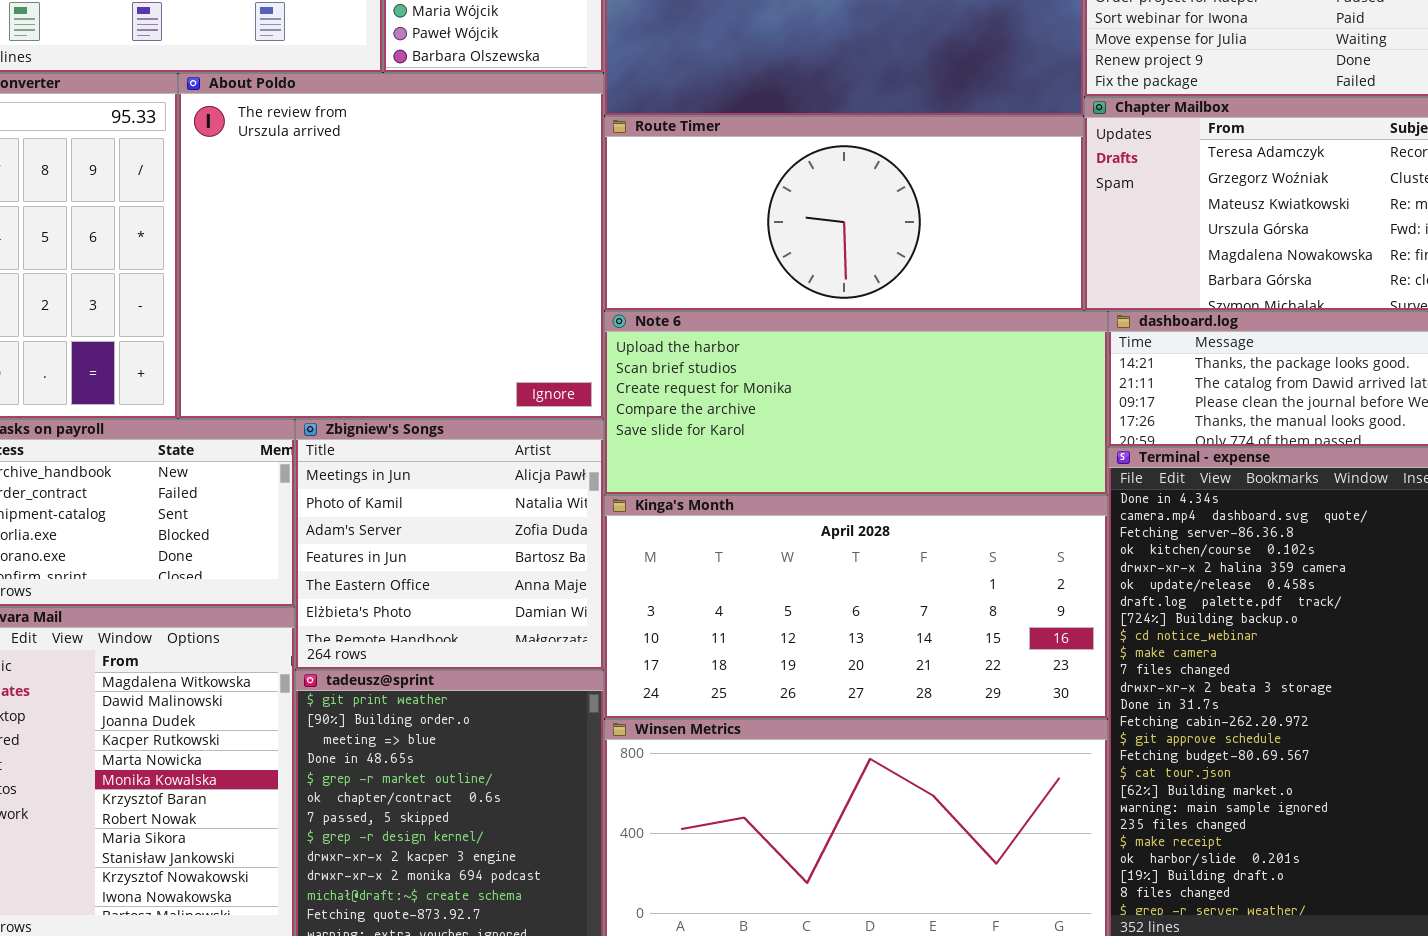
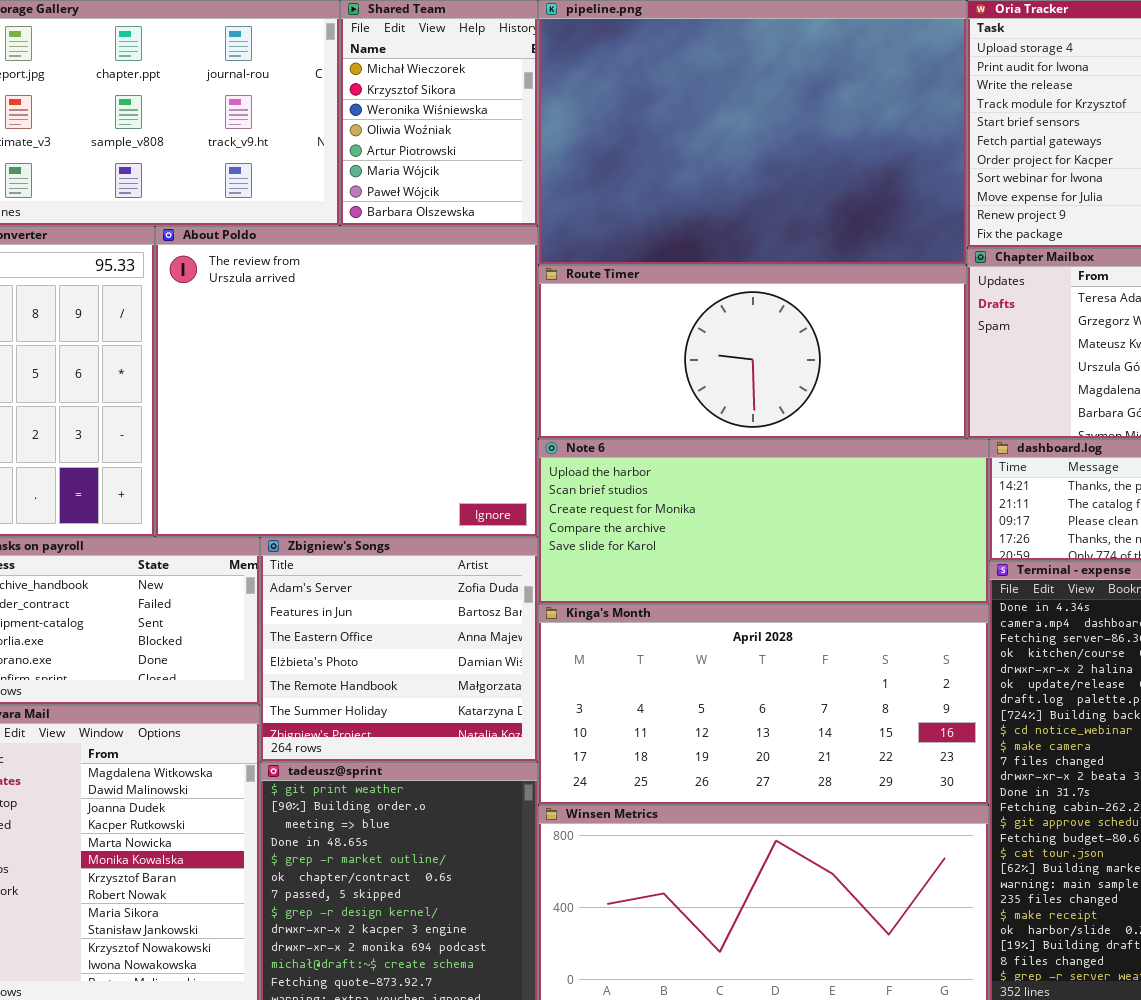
Zbigniew's Songs: [295,419,604,670] -> [260,537,538,762], scrolled down 2 rows

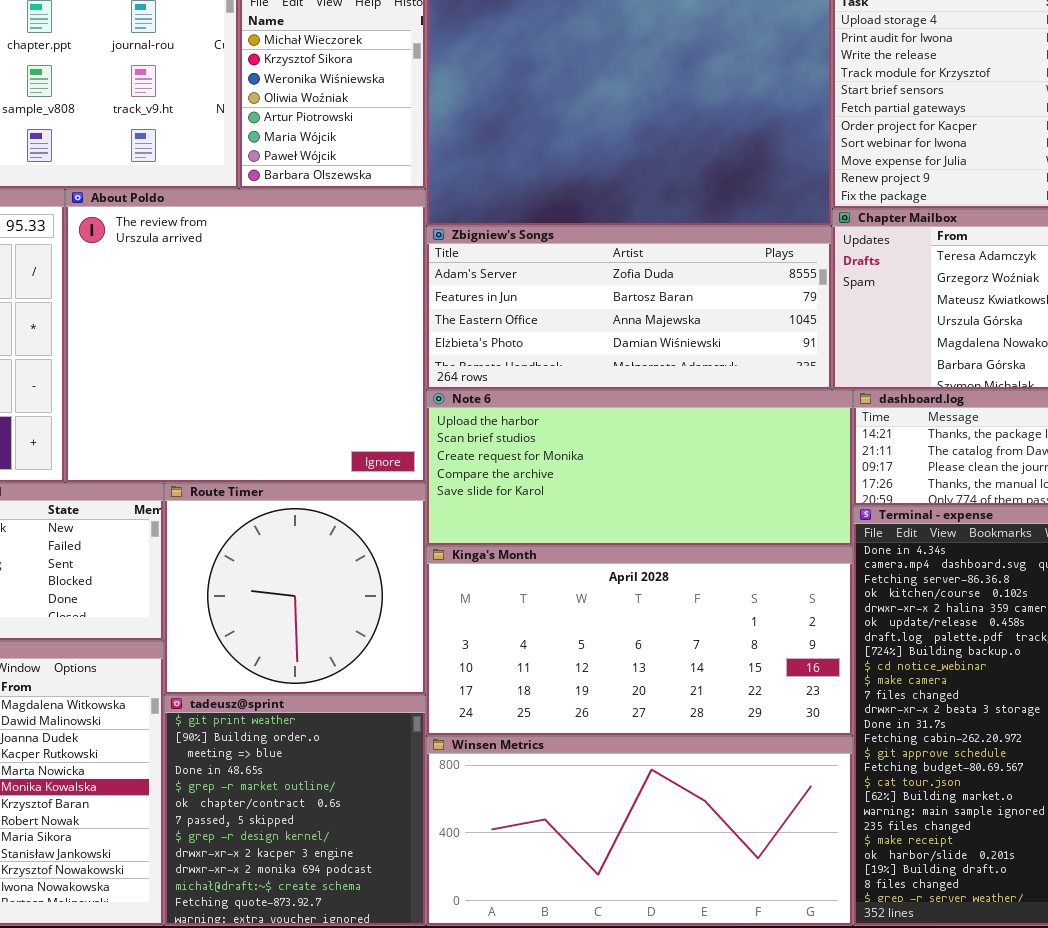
Route Timer: [538,265,967,439] -> [164,483,426,695], moved, resized
Zbigniew's Songs: [260,537,538,762] -> [426,226,832,390], moved, resized

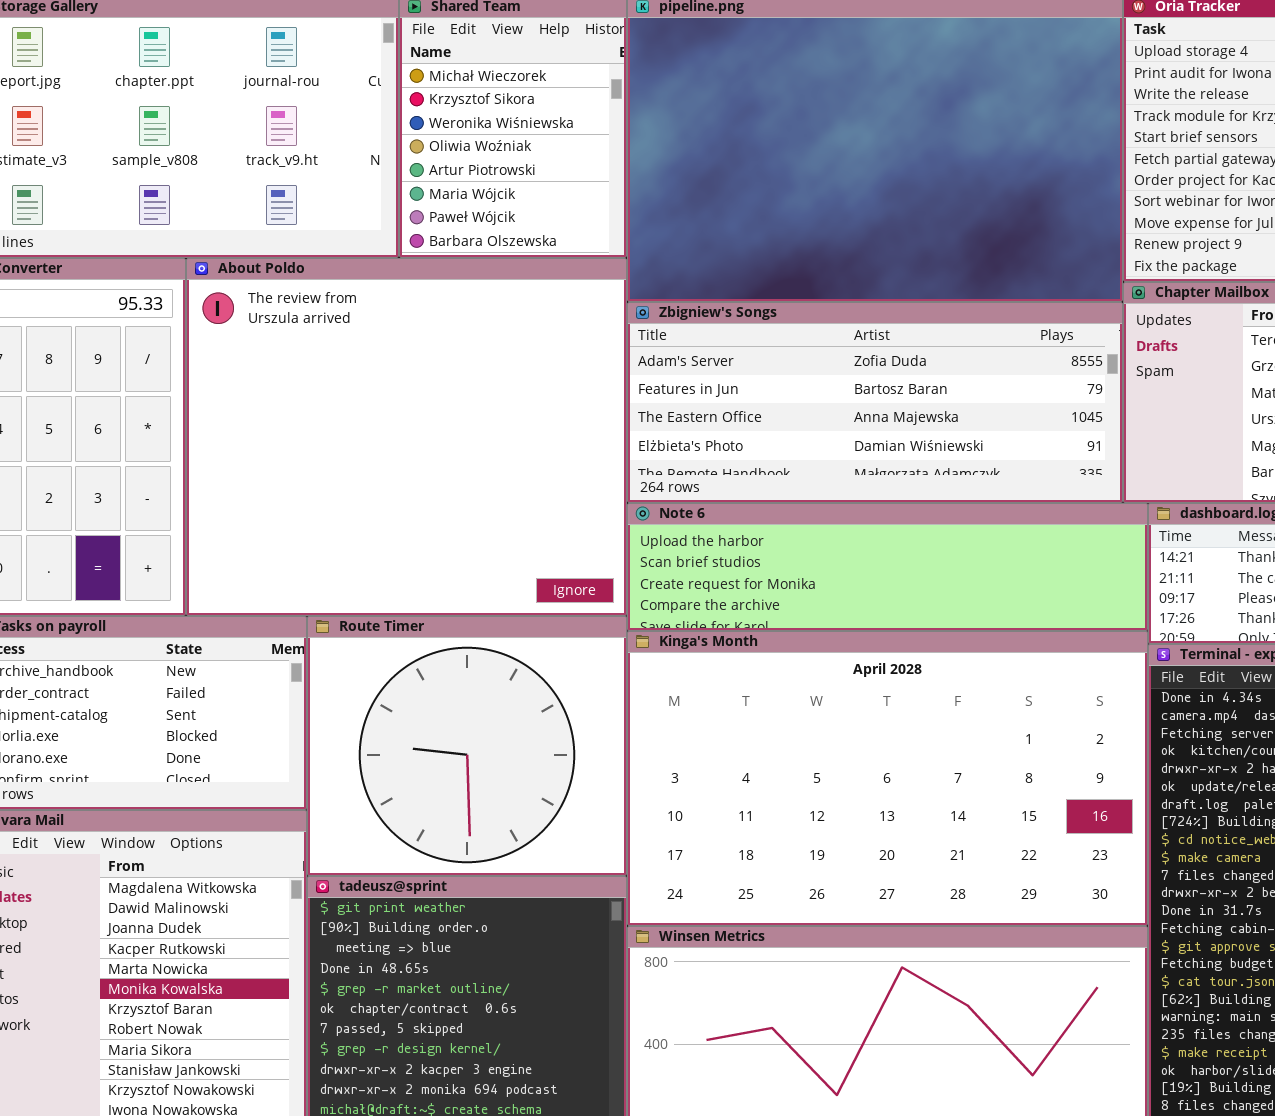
Note 6: [426,390,853,546] -> [627,503,1148,631], resized
Kinga's Month: [426,546,853,736] -> [627,631,1148,926], resized

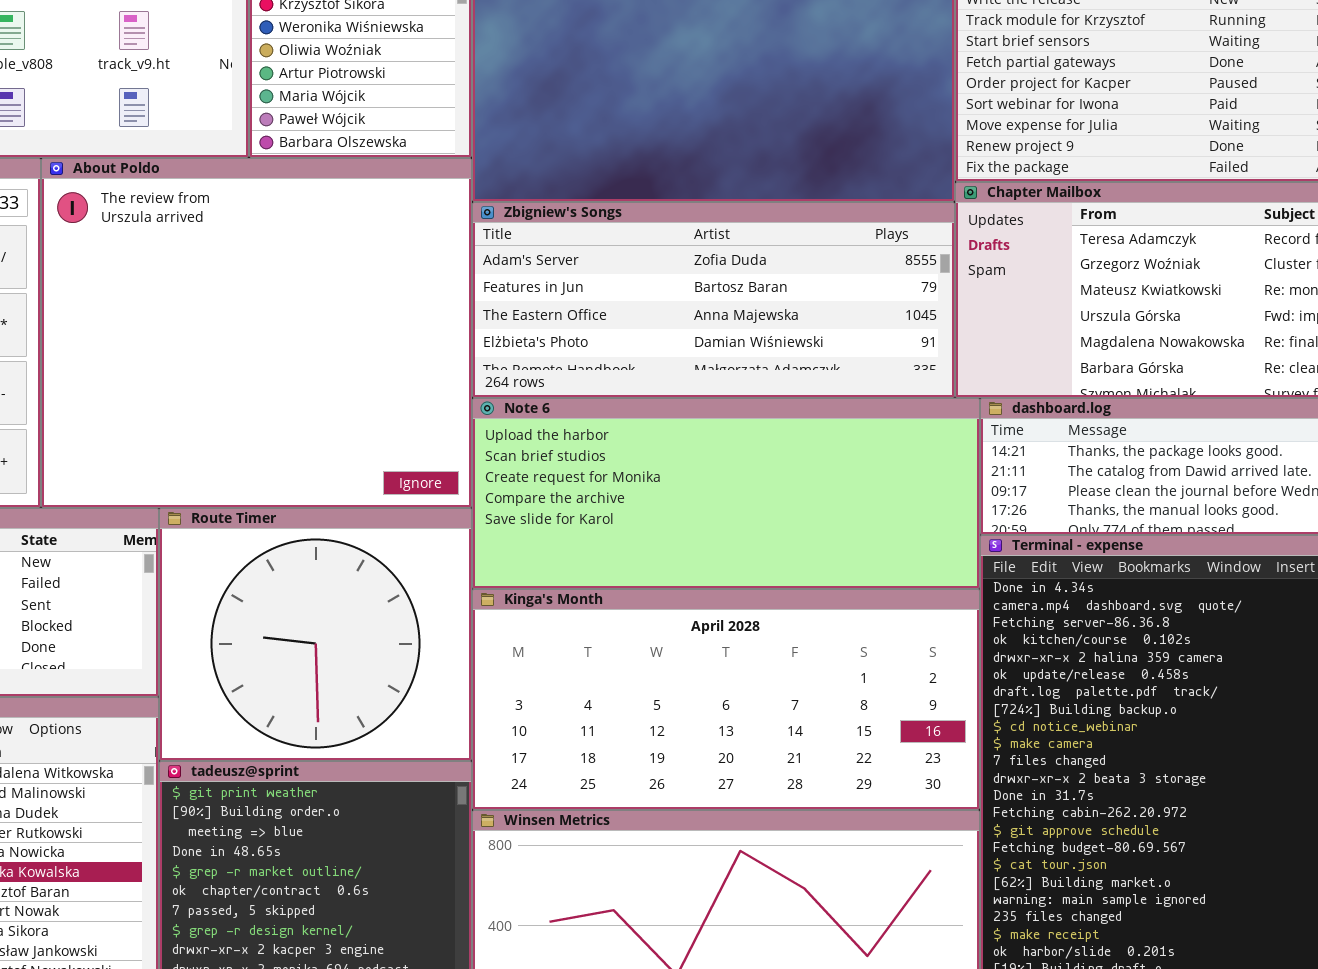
Note 6: [627,503,1148,631] -> [472,398,980,589], resized
Kinga's Month: [627,631,1148,926] -> [472,589,980,810], resized

